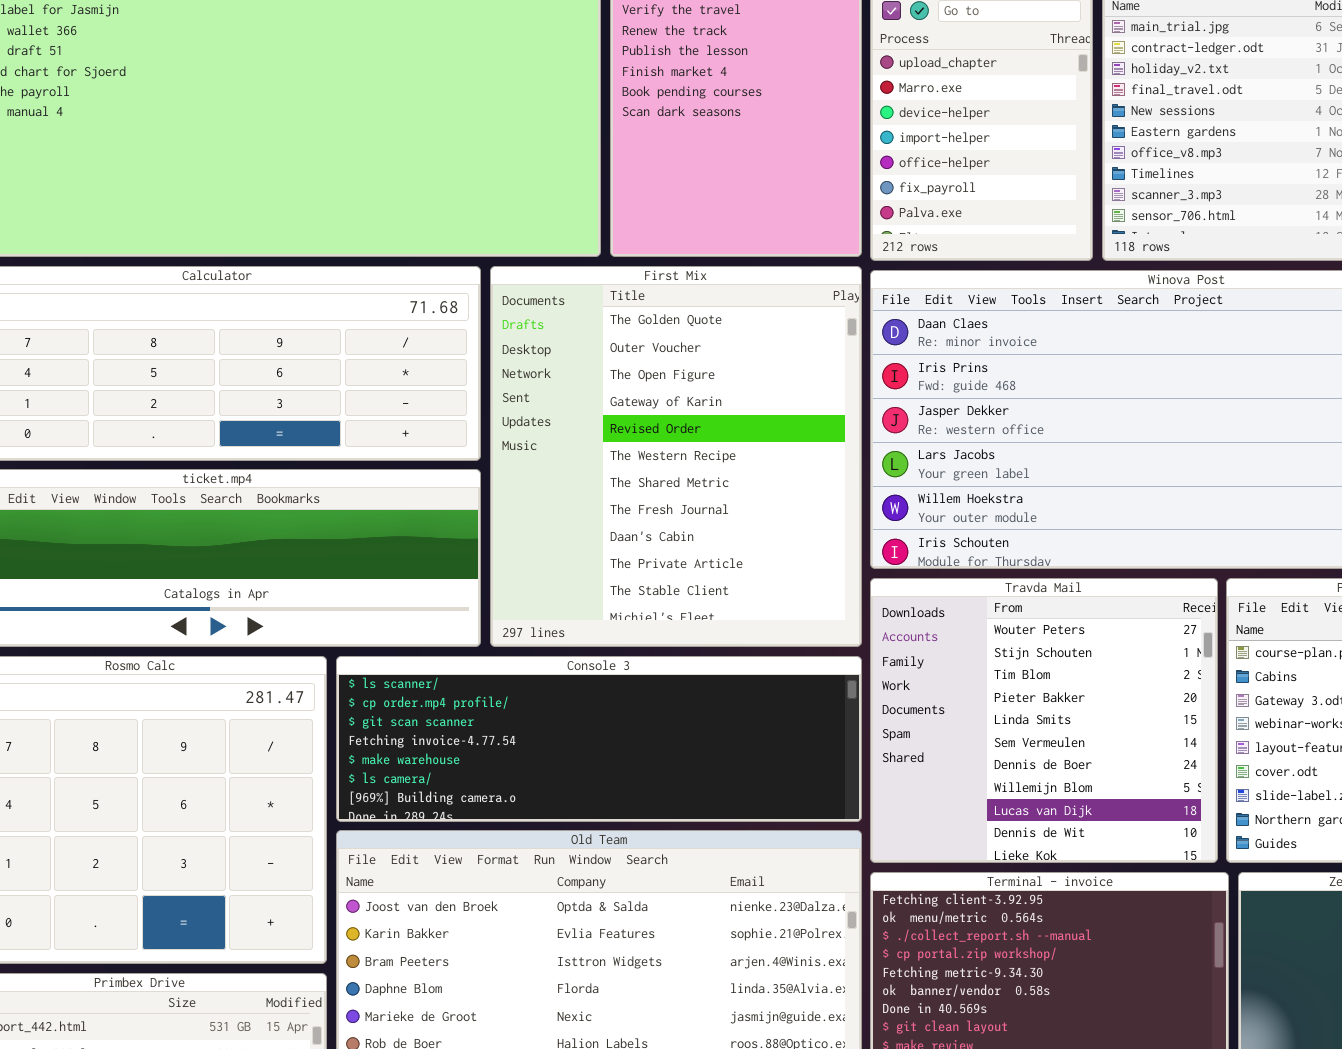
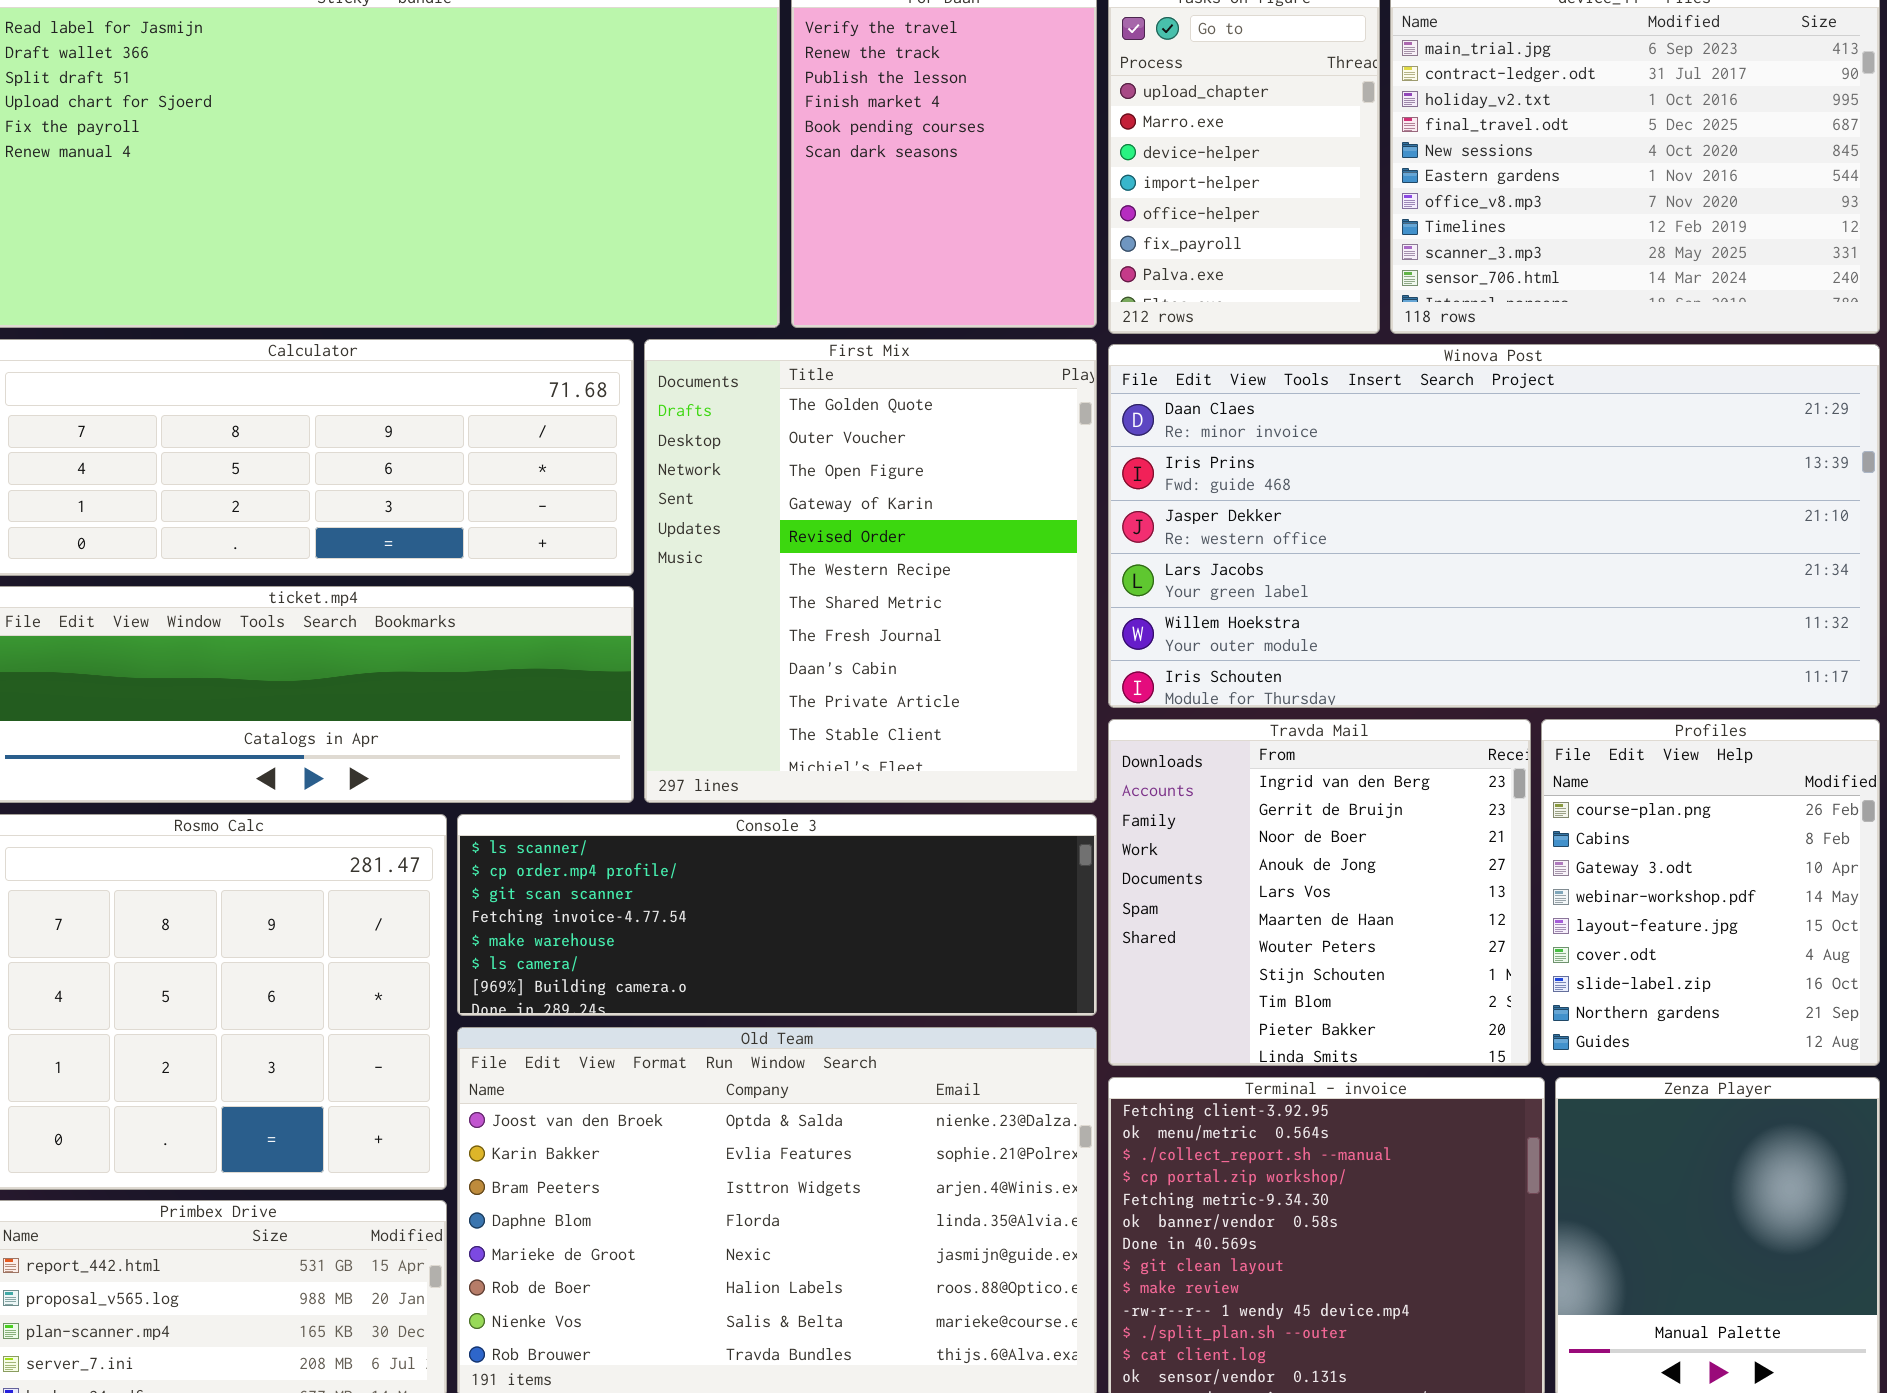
Travda Mail: [870,578,1218,863] -> [1108,719,1531,1066], scrolled up 6 rows

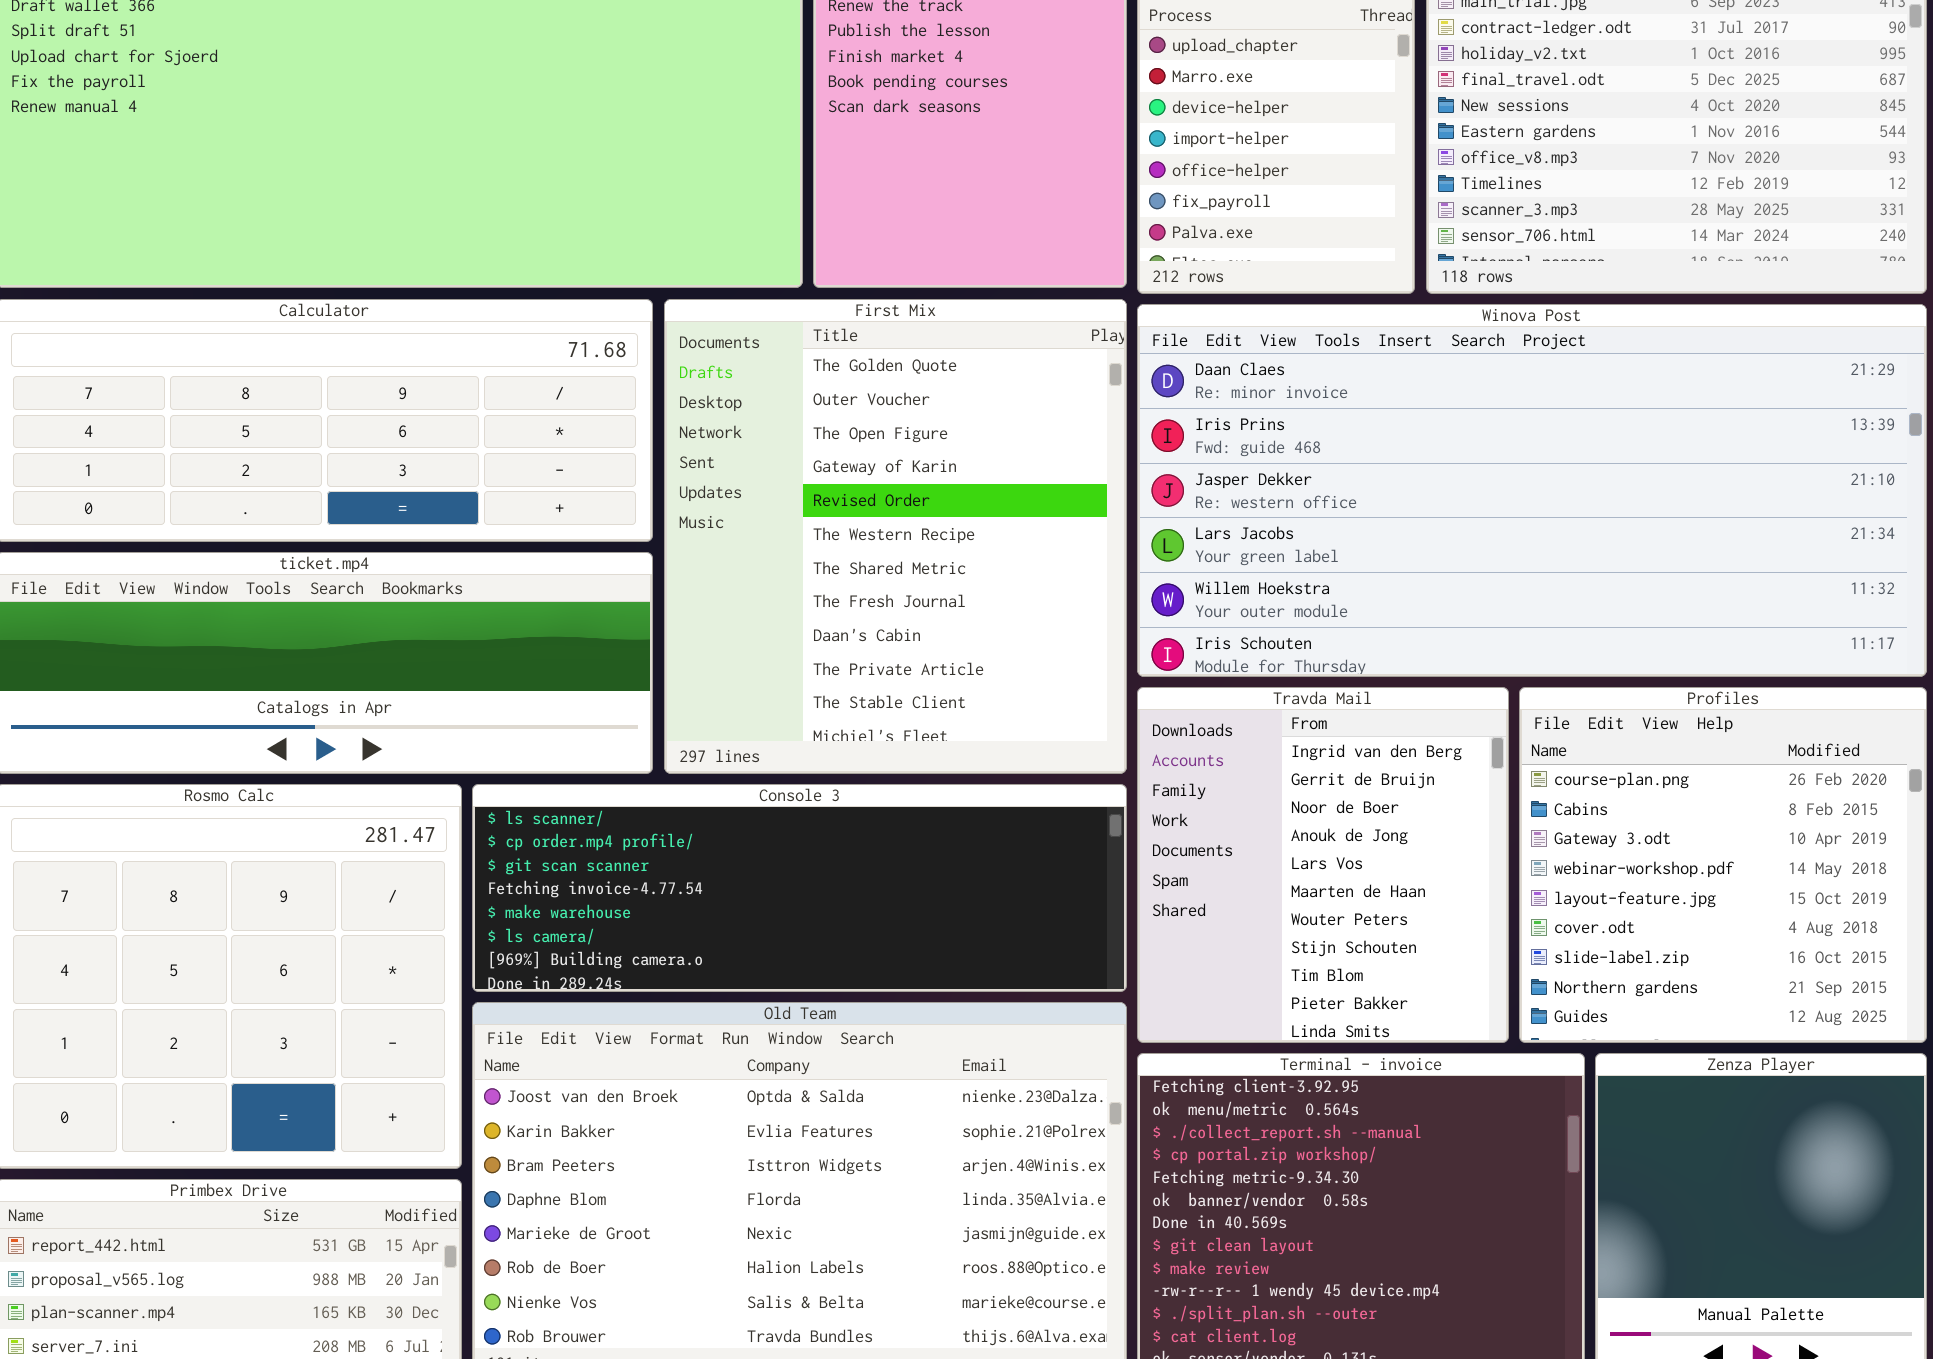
Travda Mail: [1108,719,1531,1066] -> [1137,687,1509,1043], resized
Profiles: [1541,719,1880,1066] -> [1519,687,1927,1043], resized

